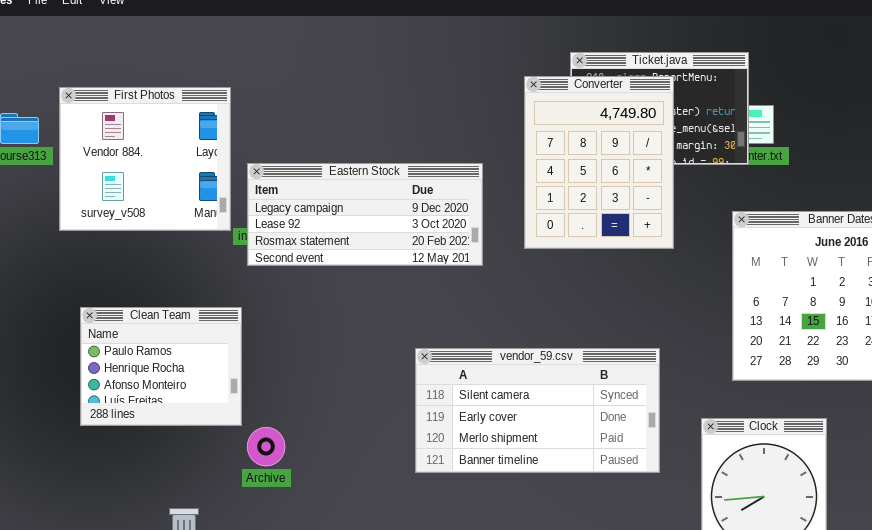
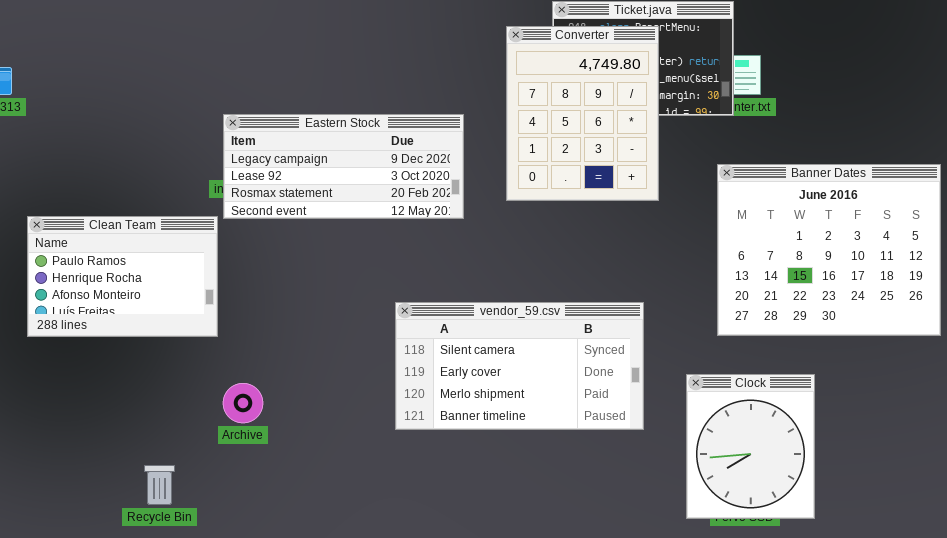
First Photos: [59,87,231,231] -> none, closed
Clean Team: [80,307,242,426] -> [27,216,218,337], moved, resized

